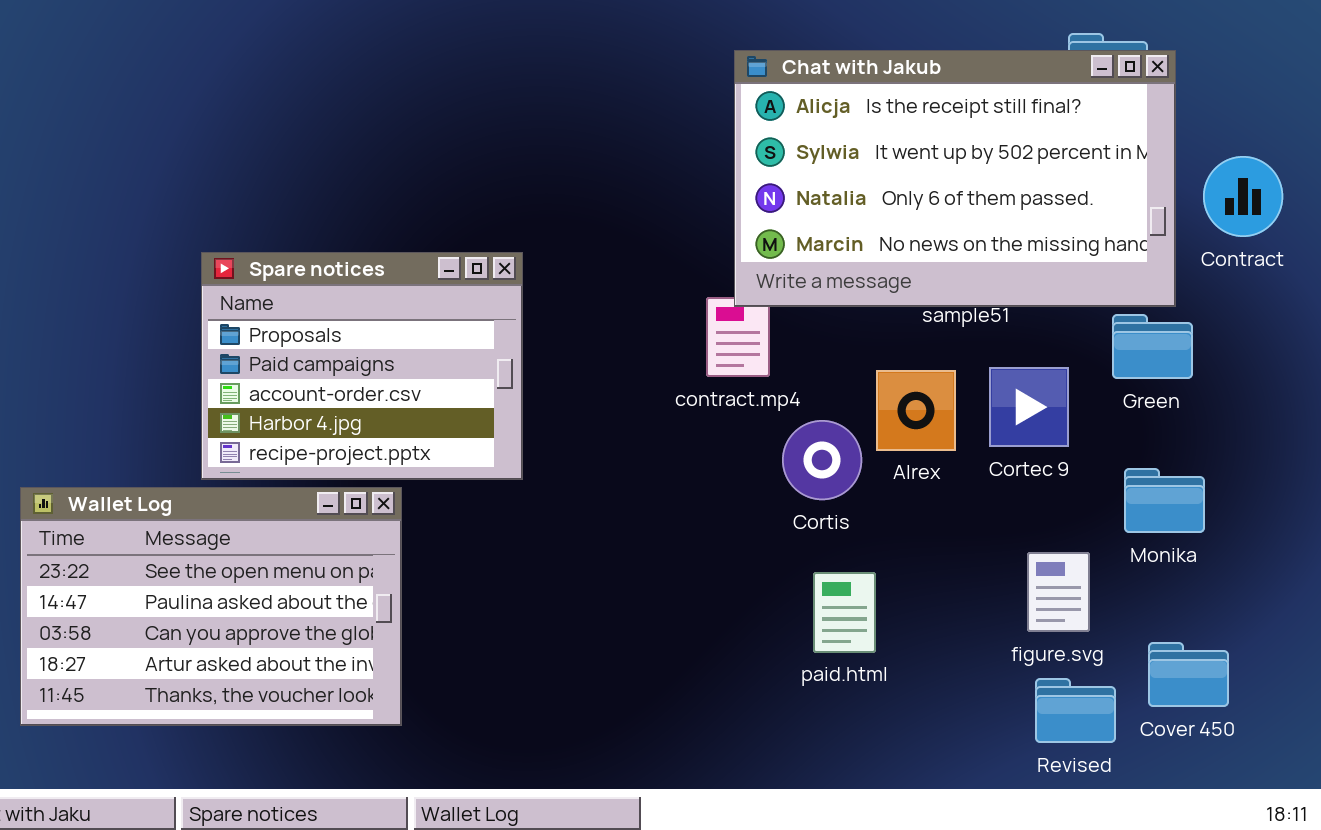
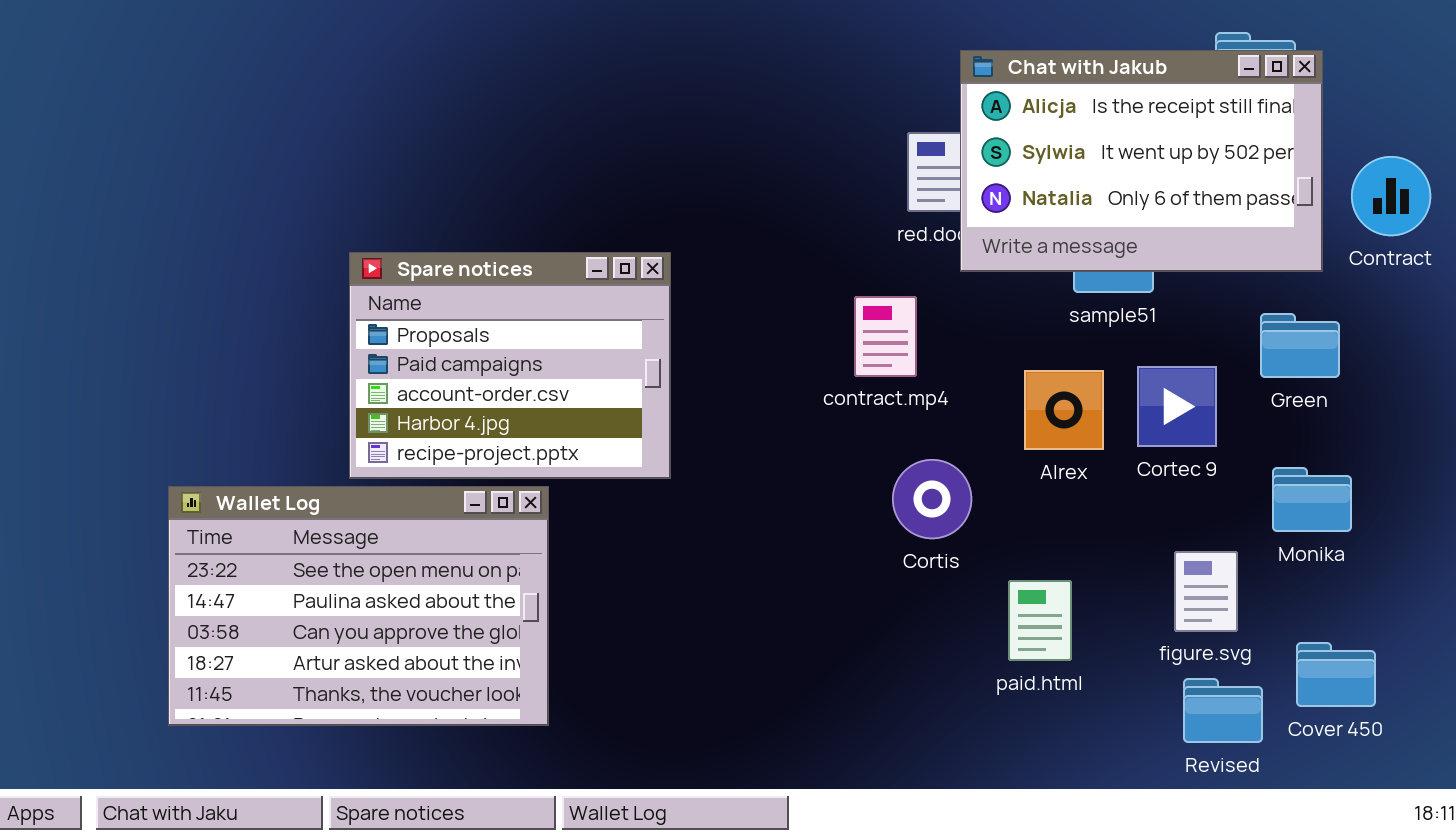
Chat with Jakub: [734,50,1176,307] -> [960,50,1323,272], resized
Cortis: [782,420,862,500] -> [892,459,972,539], moved
paid.html: [813,572,876,653] -> [1008,580,1072,661], moved

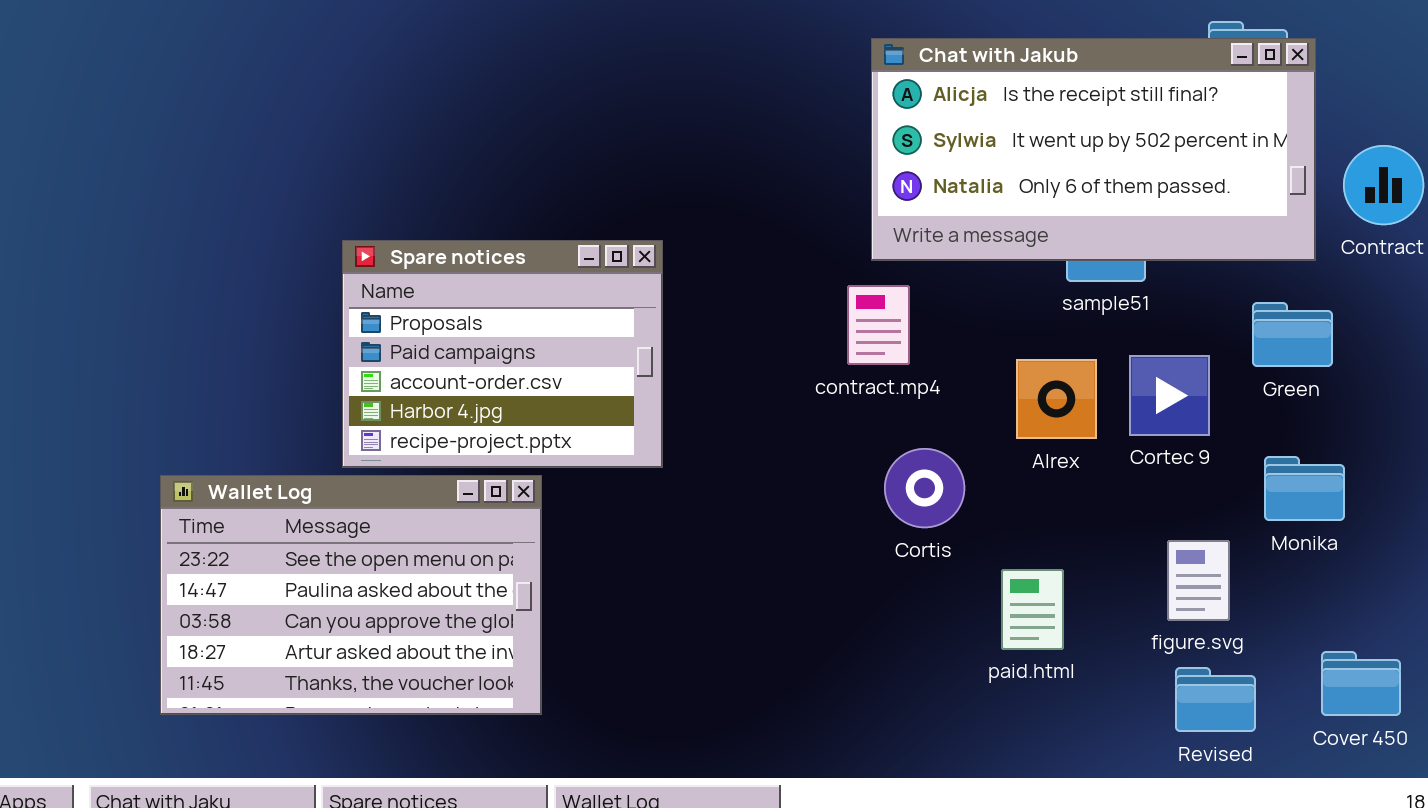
Chat with Jakub: [960,50,1323,272] -> [871,38,1316,261], resized
Cover 450: [1296,642,1376,707] -> [1321,651,1401,716], moved

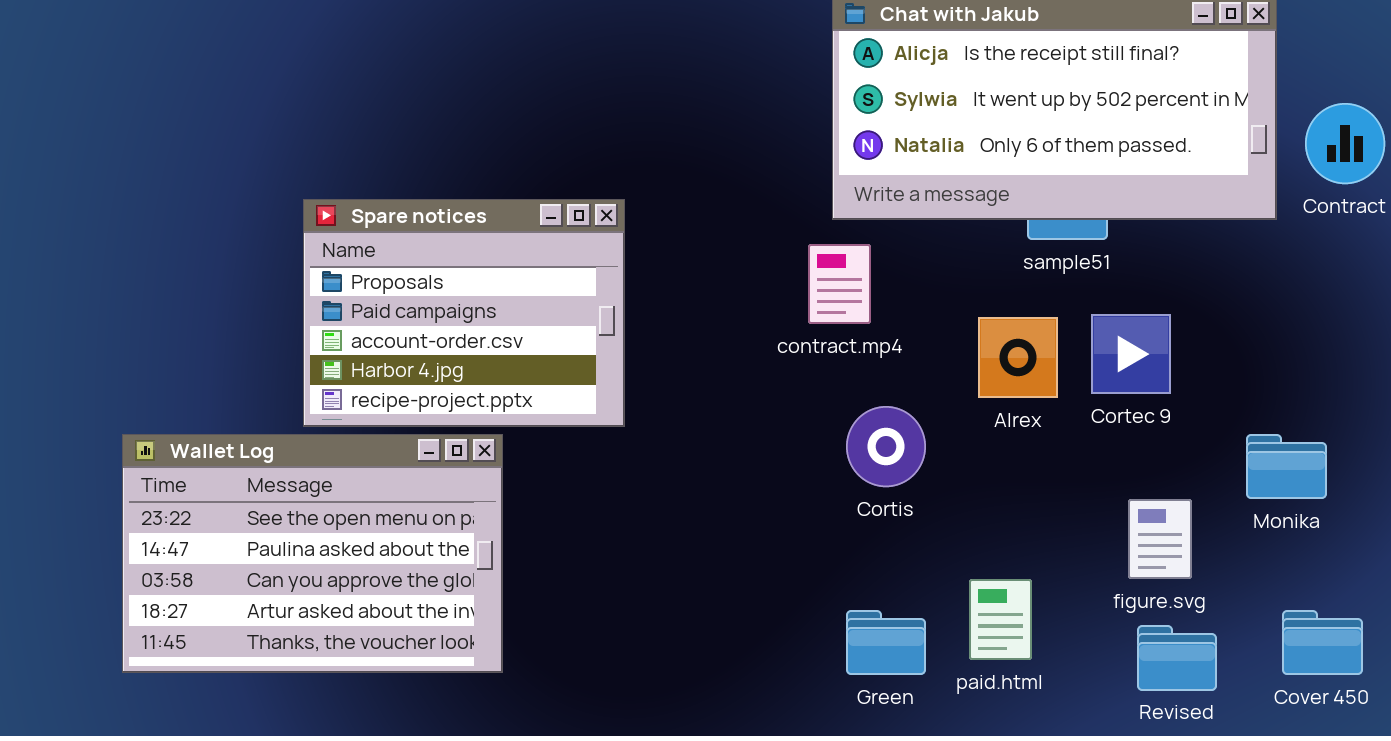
Green: [1252,302,1333,367] -> [846,610,926,675], moved
Monika: [1264,456,1345,521] -> [1246,434,1327,499], moved
paid.html: [1001,569,1064,650] -> [969,579,1032,660], moved

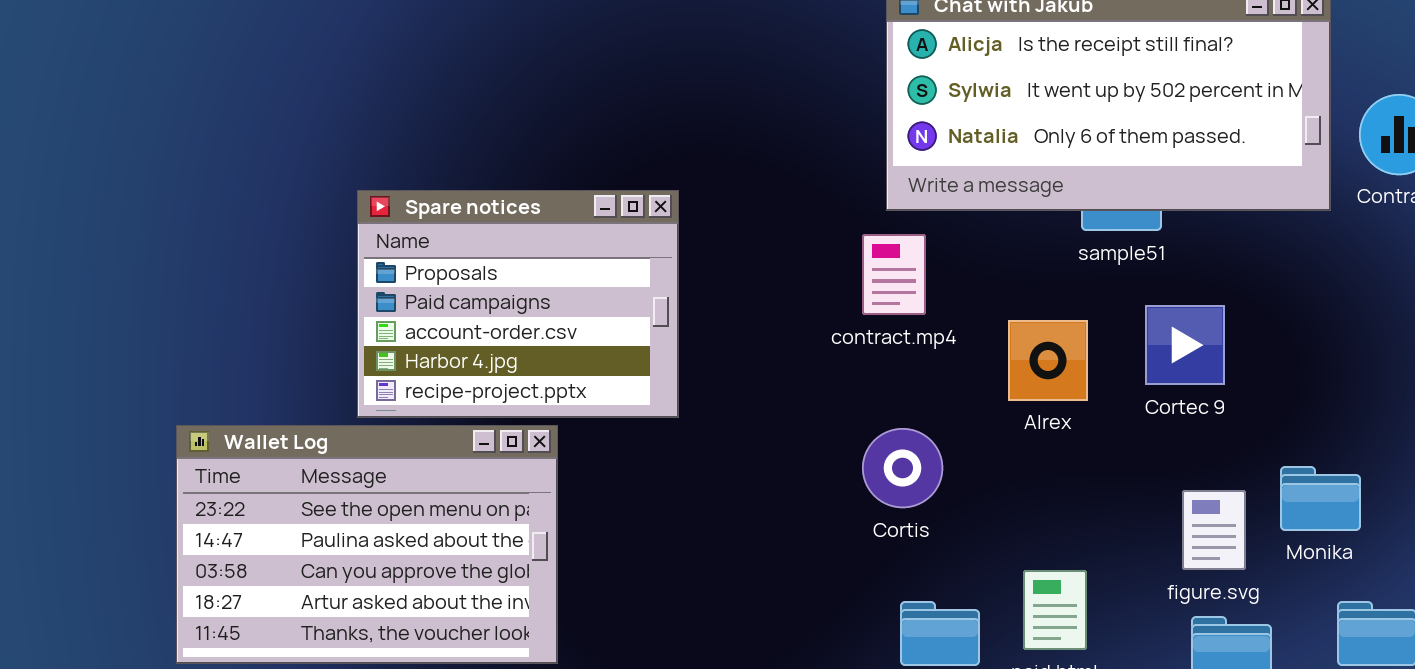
Alrex: [978,317,1058,398] -> [1008,320,1088,401], moved
Cortis: [846,406,926,487] -> [862,428,943,508], moved
Monika: [1246,434,1327,499] -> [1280,466,1361,531], moved

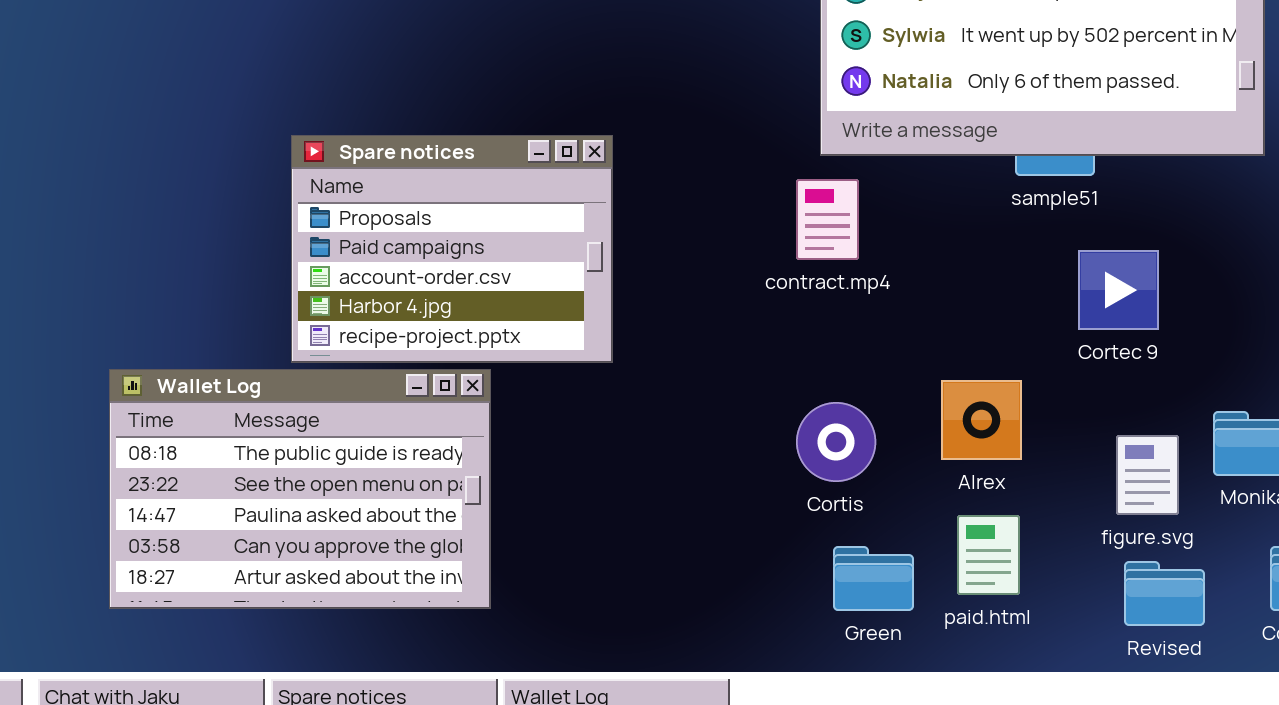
Alrex: [1008,320,1088,401] -> [941,380,1022,460], moved
Wallet Log: [176,425,558,664] -> [109,369,491,609], scrolled up 1 row
Cortis: [862,428,943,508] -> [796,402,876,482], moved

